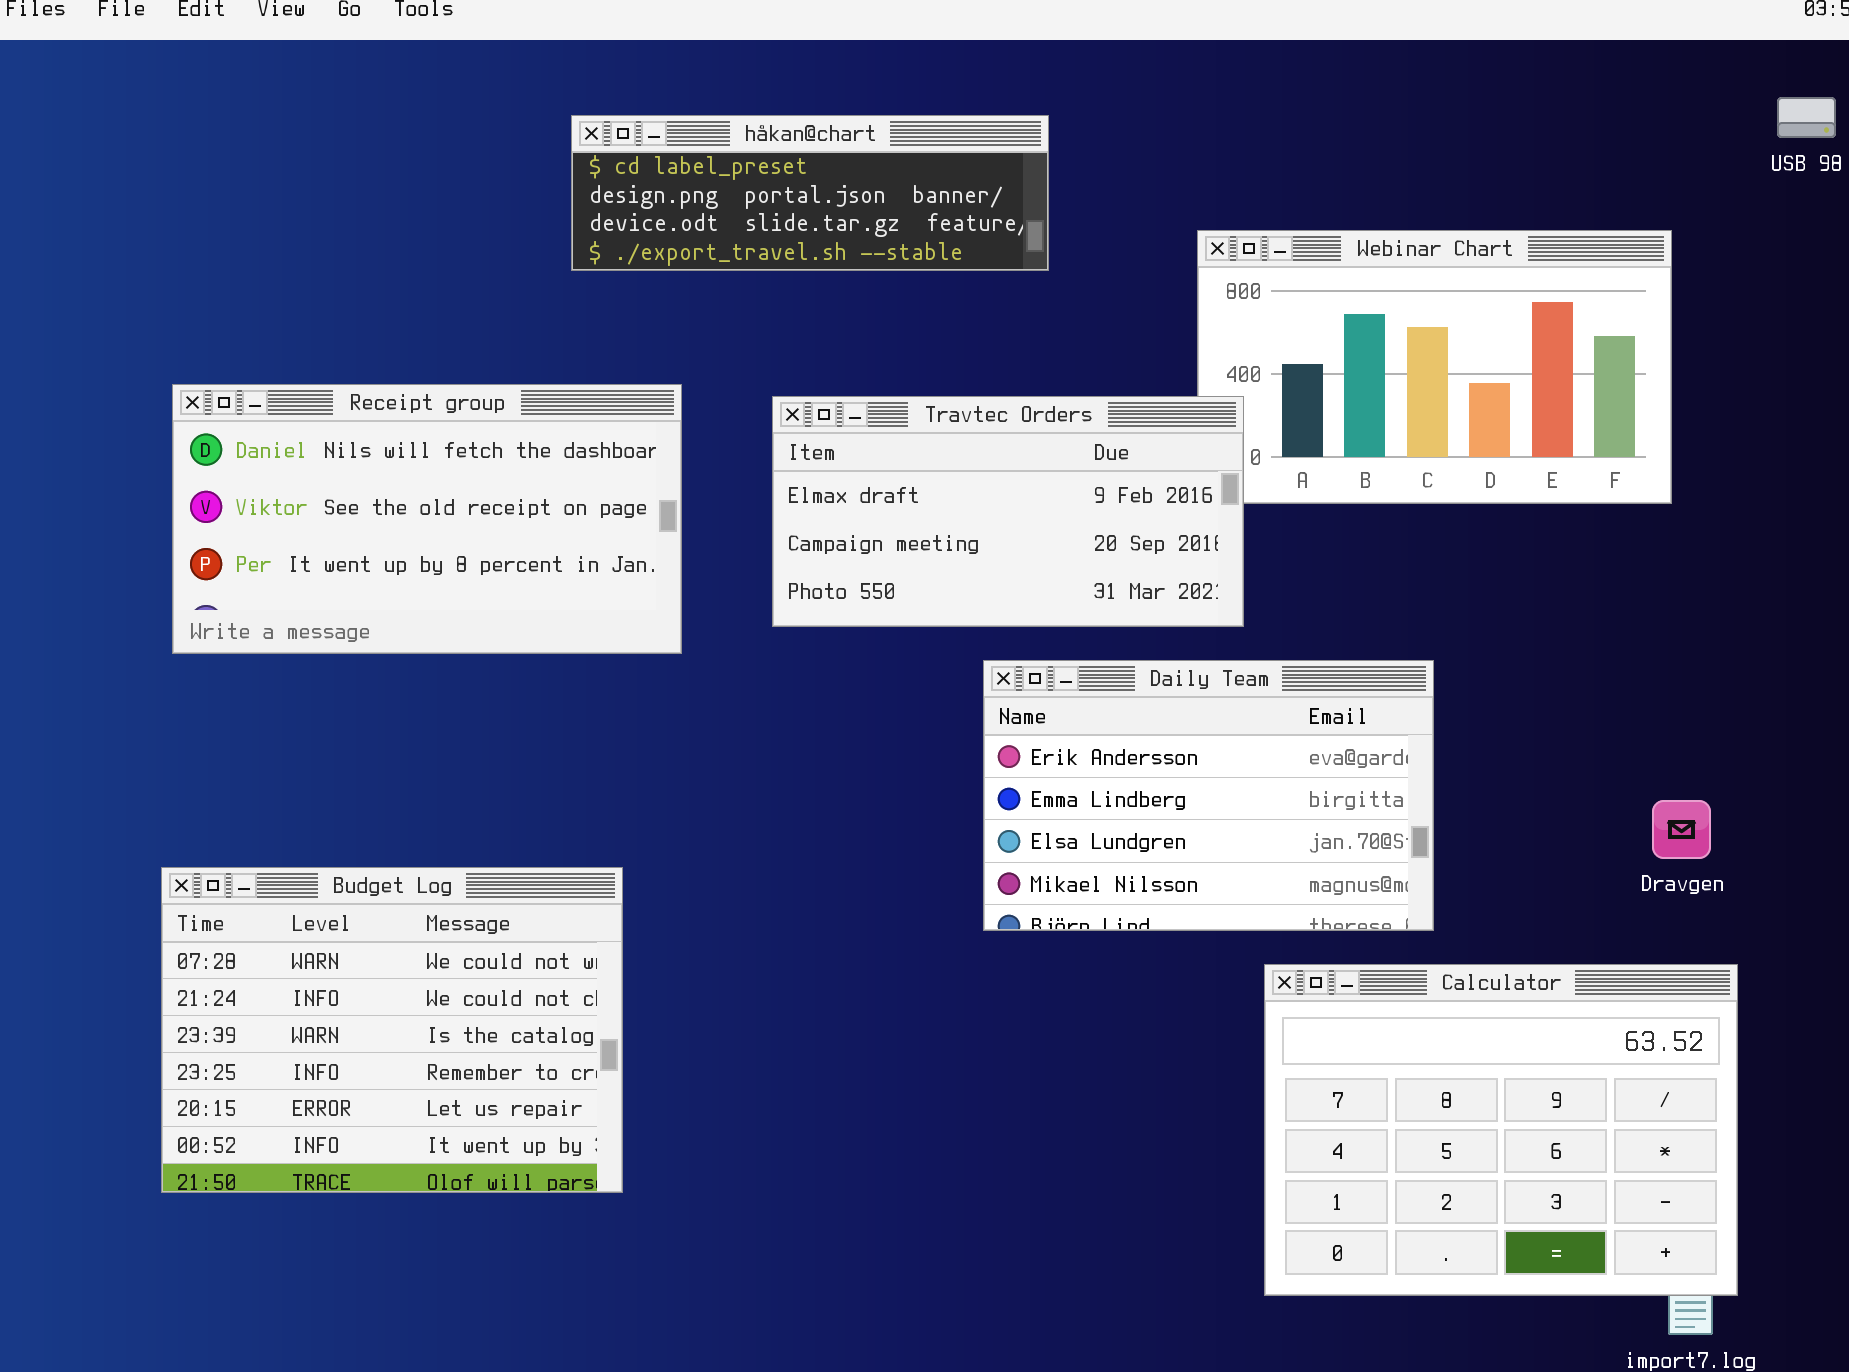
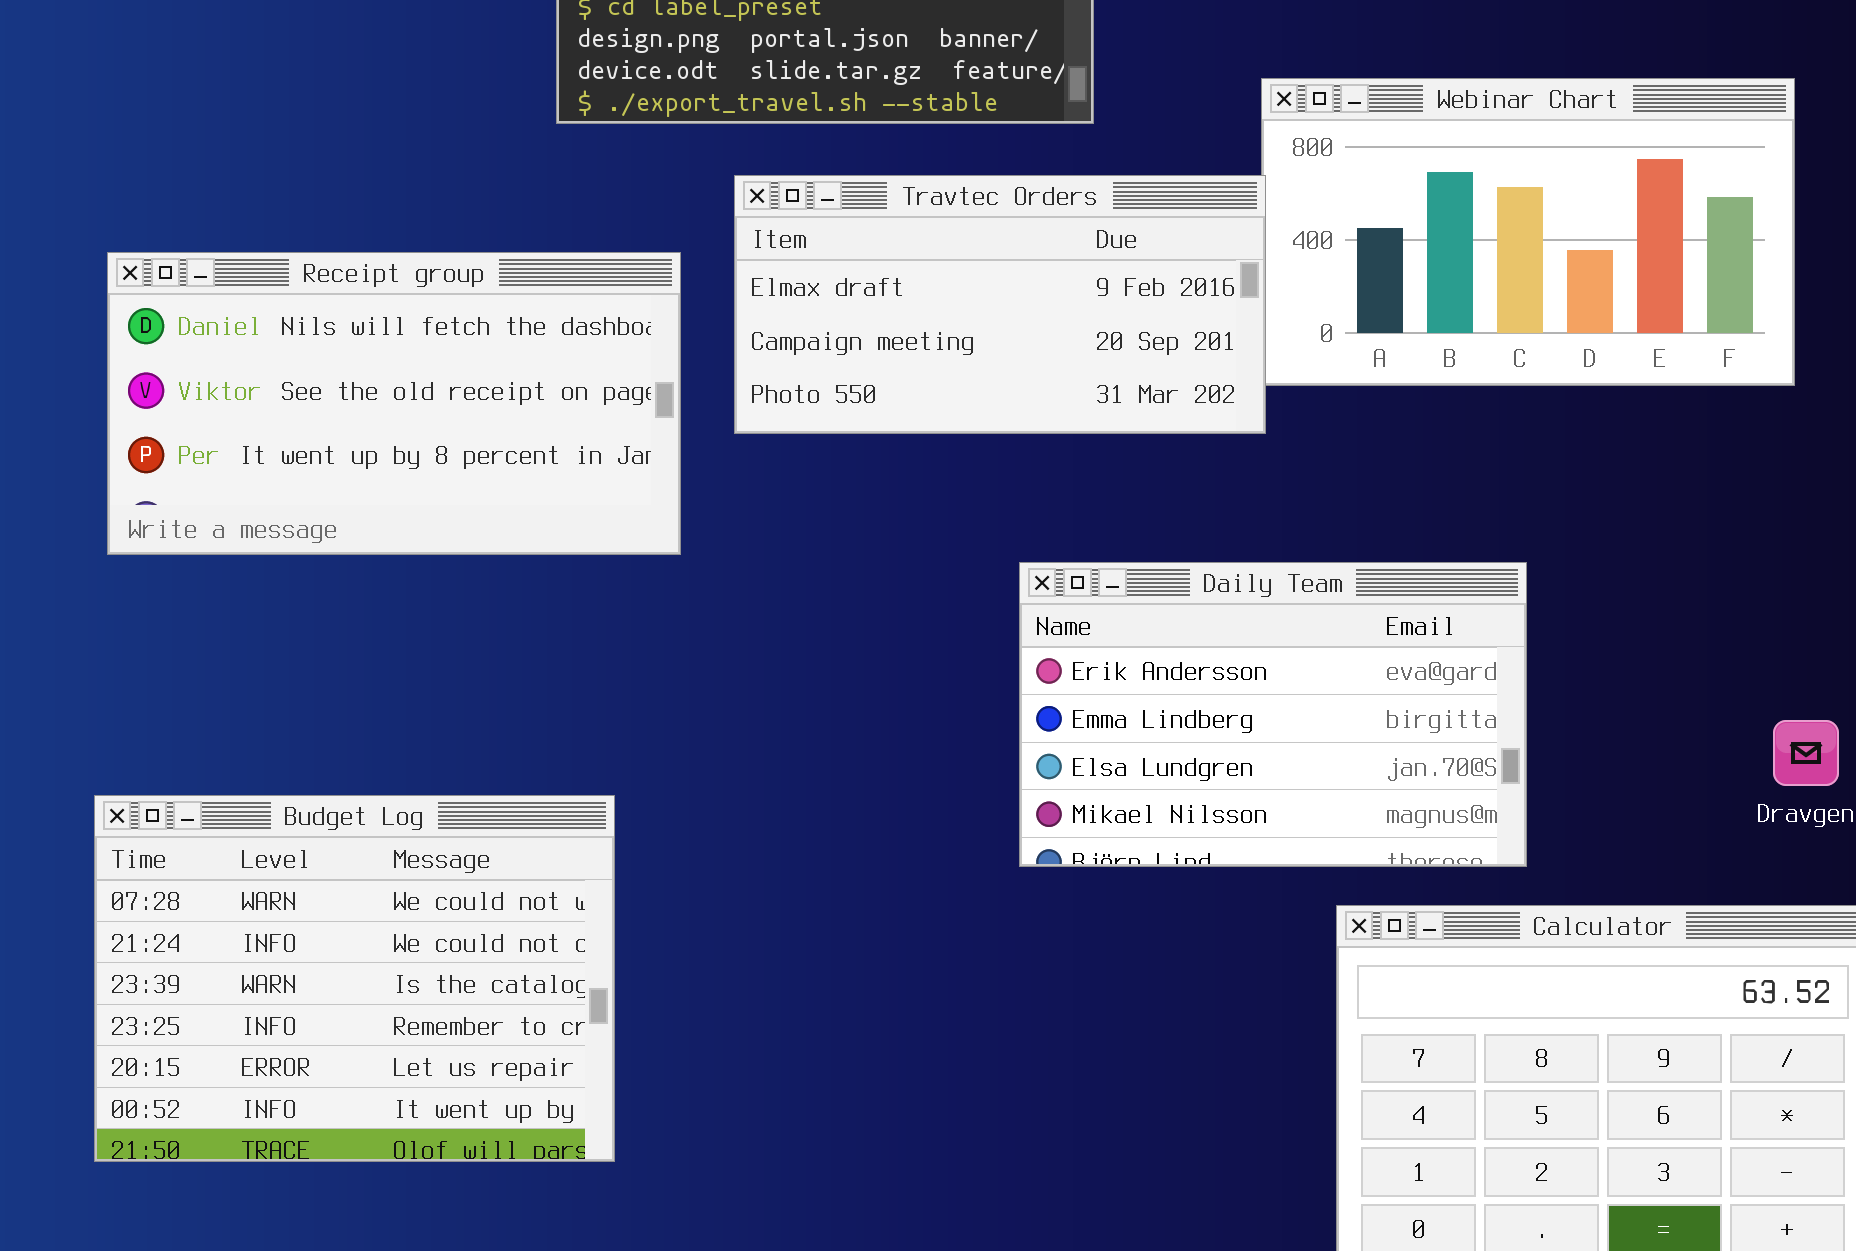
Travtec Orders: [772,396,1244,627] -> [734,175,1266,434], moved

